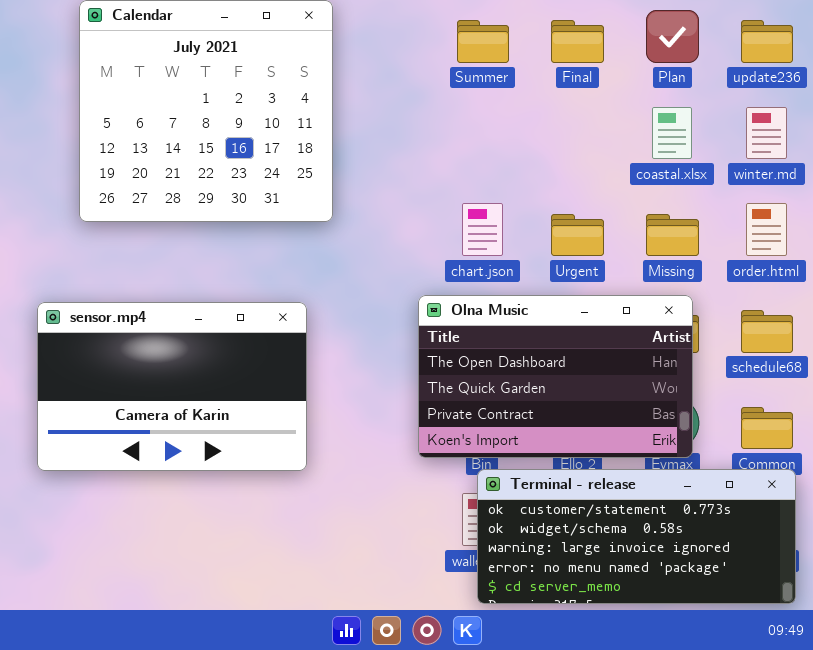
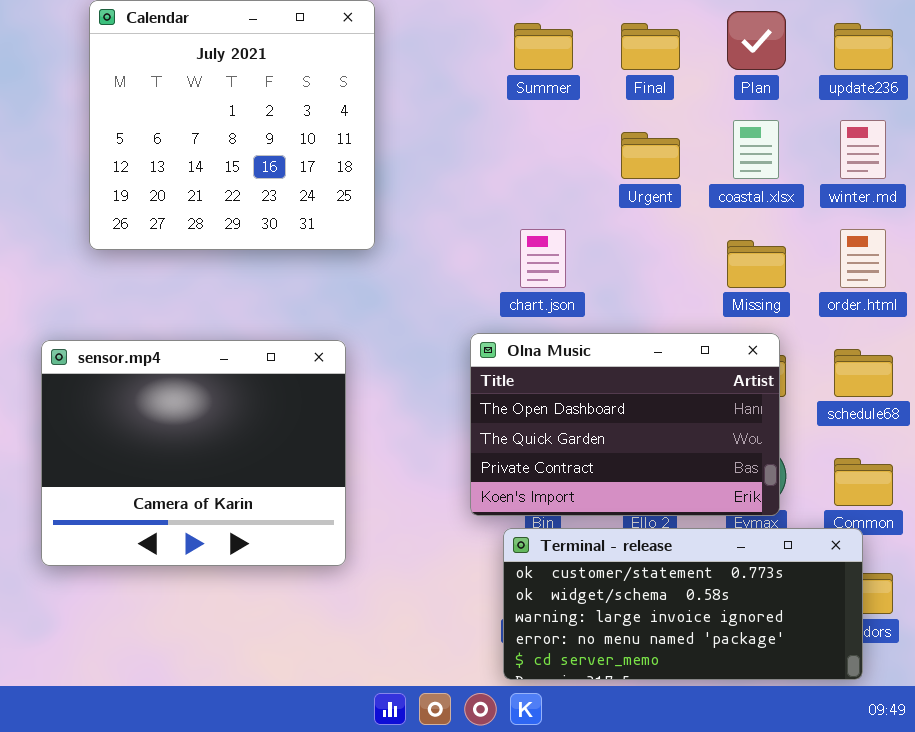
Urgent: [551,214,604,256] -> [621,132,680,179], moved
sensor.mp4: [37,302,307,471] -> [41,340,346,566], resized
Terminal - release: [477,469,796,604] -> [503,528,863,680], moved

